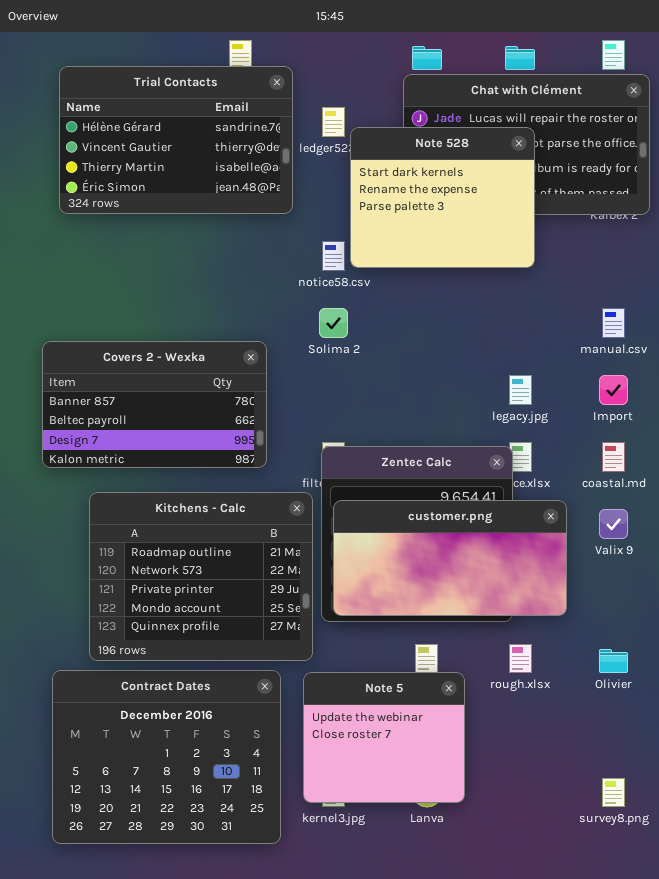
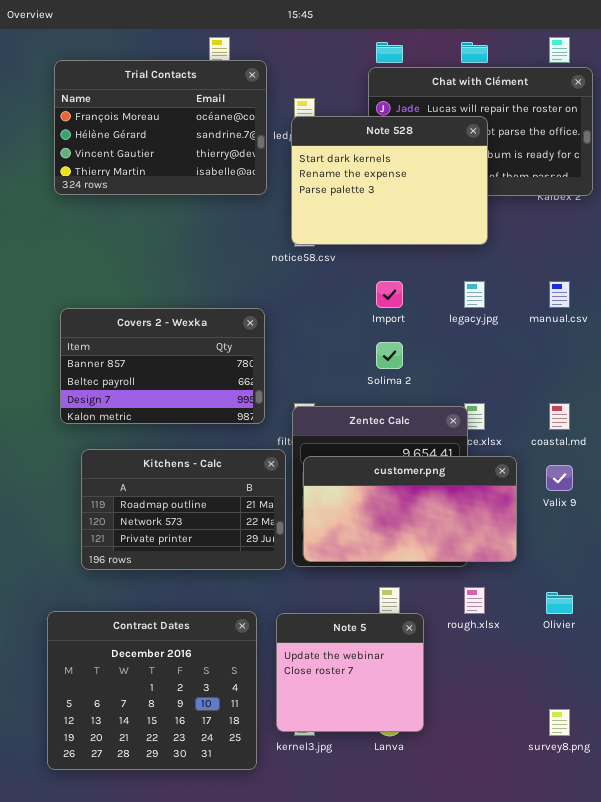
Trial Contacts: [59,66,293,214] -> [54,60,267,195], scrolled up 1 row
Note 528: [350,127,535,268] -> [291,116,488,245], resized
Solima 2: [319,308,348,338] -> [376,342,403,369], moved
Covers 2 - Wexka: [42,341,267,468] -> [60,308,265,424], moved
legacy.jpg: [509,375,532,405] -> [464,281,485,308], moved
Import: [599,375,628,405] -> [376,281,403,308], moved
Kitchens - Calc: [89,492,313,661] -> [81,449,286,570], resized

